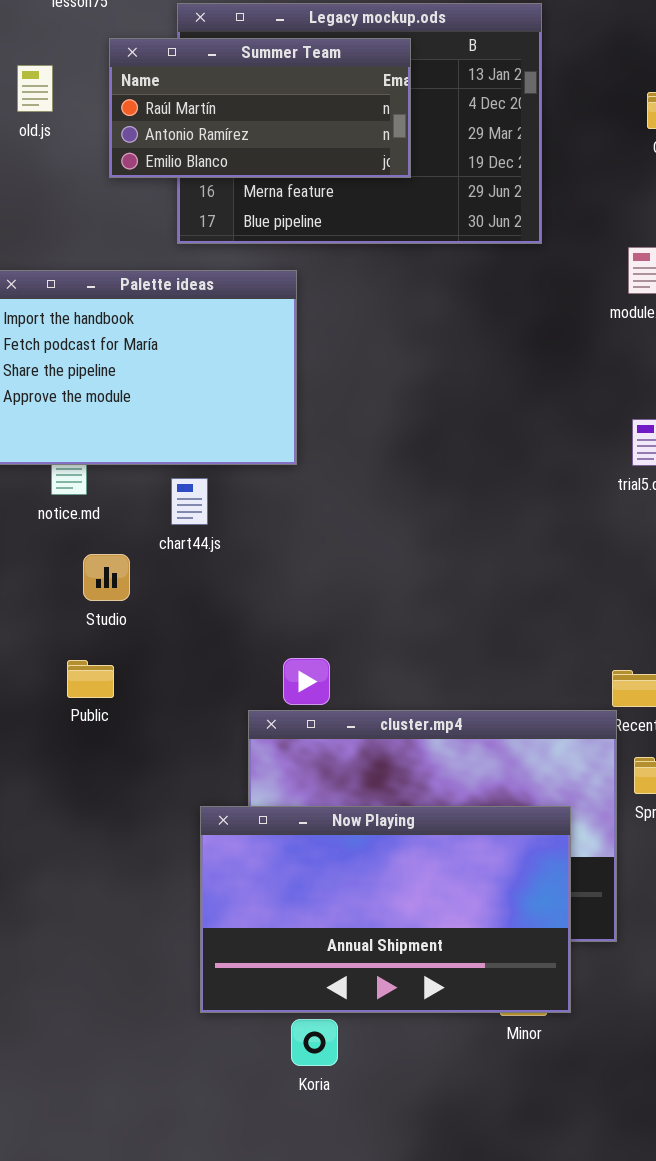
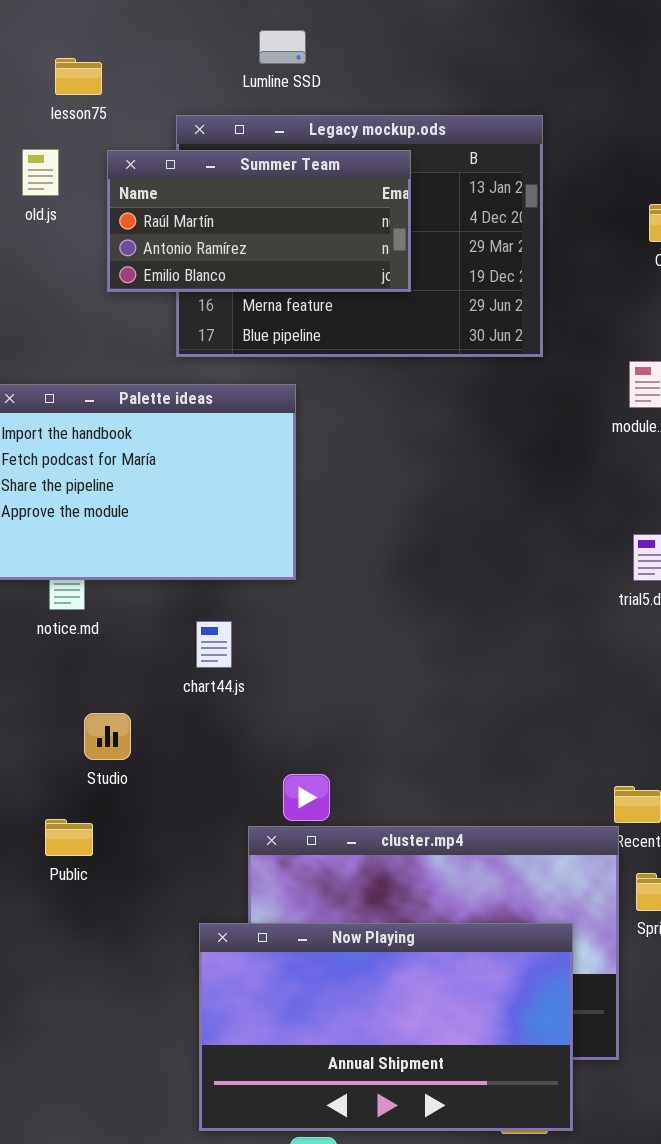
old.js: [17,65,53,112] -> [22,149,59,196], moved
chart44.js: [171,478,208,525] -> [196,621,232,668], moved
Studio: [83,554,130,601] -> [84,713,131,760], moved
Public: [67,660,114,698] -> [45,819,93,856], moved

